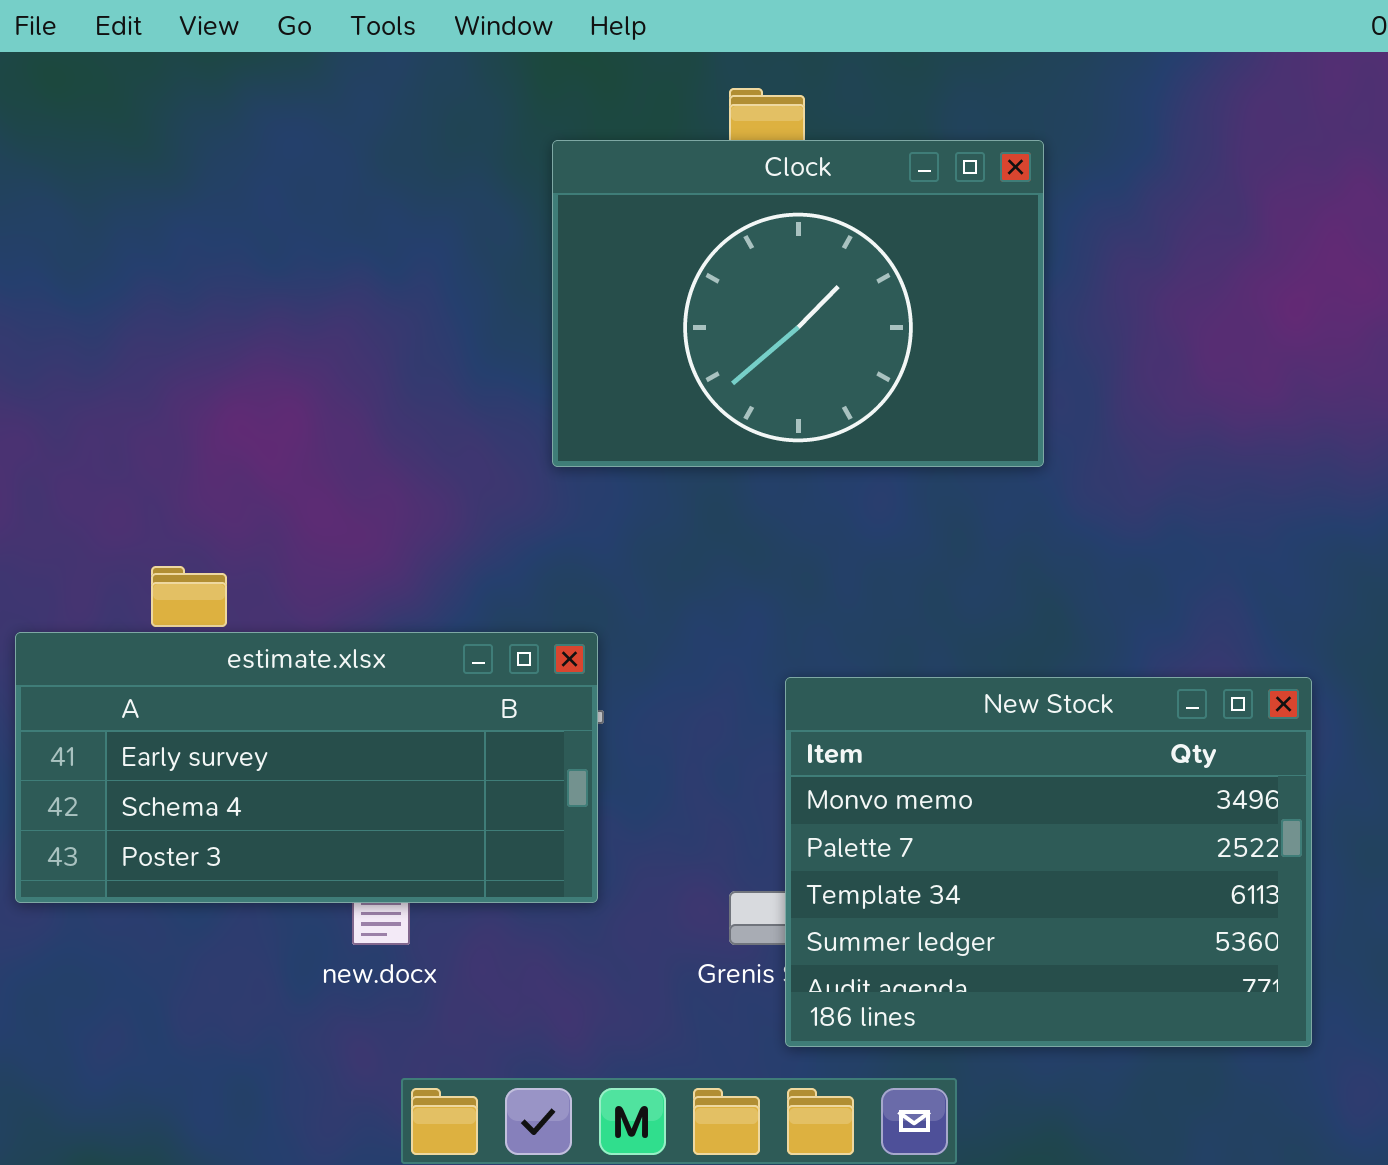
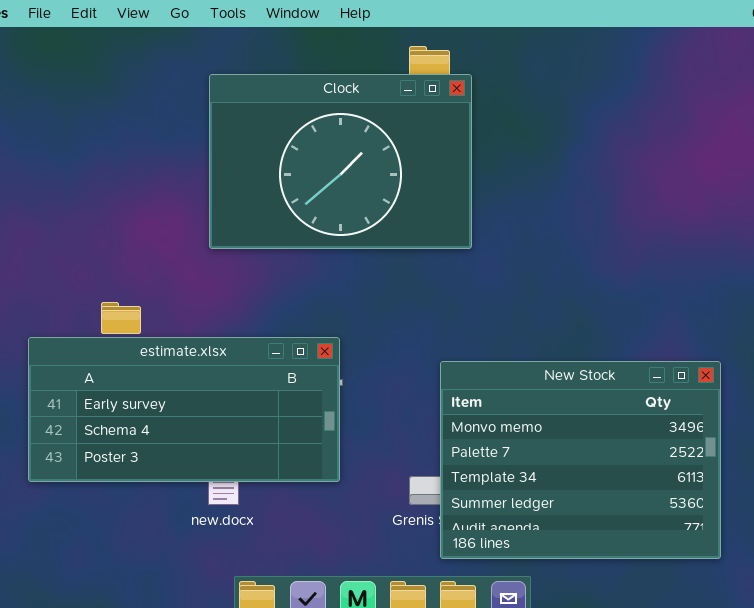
Clock: [552,140,1044,467] -> [209,74,472,249], moved

